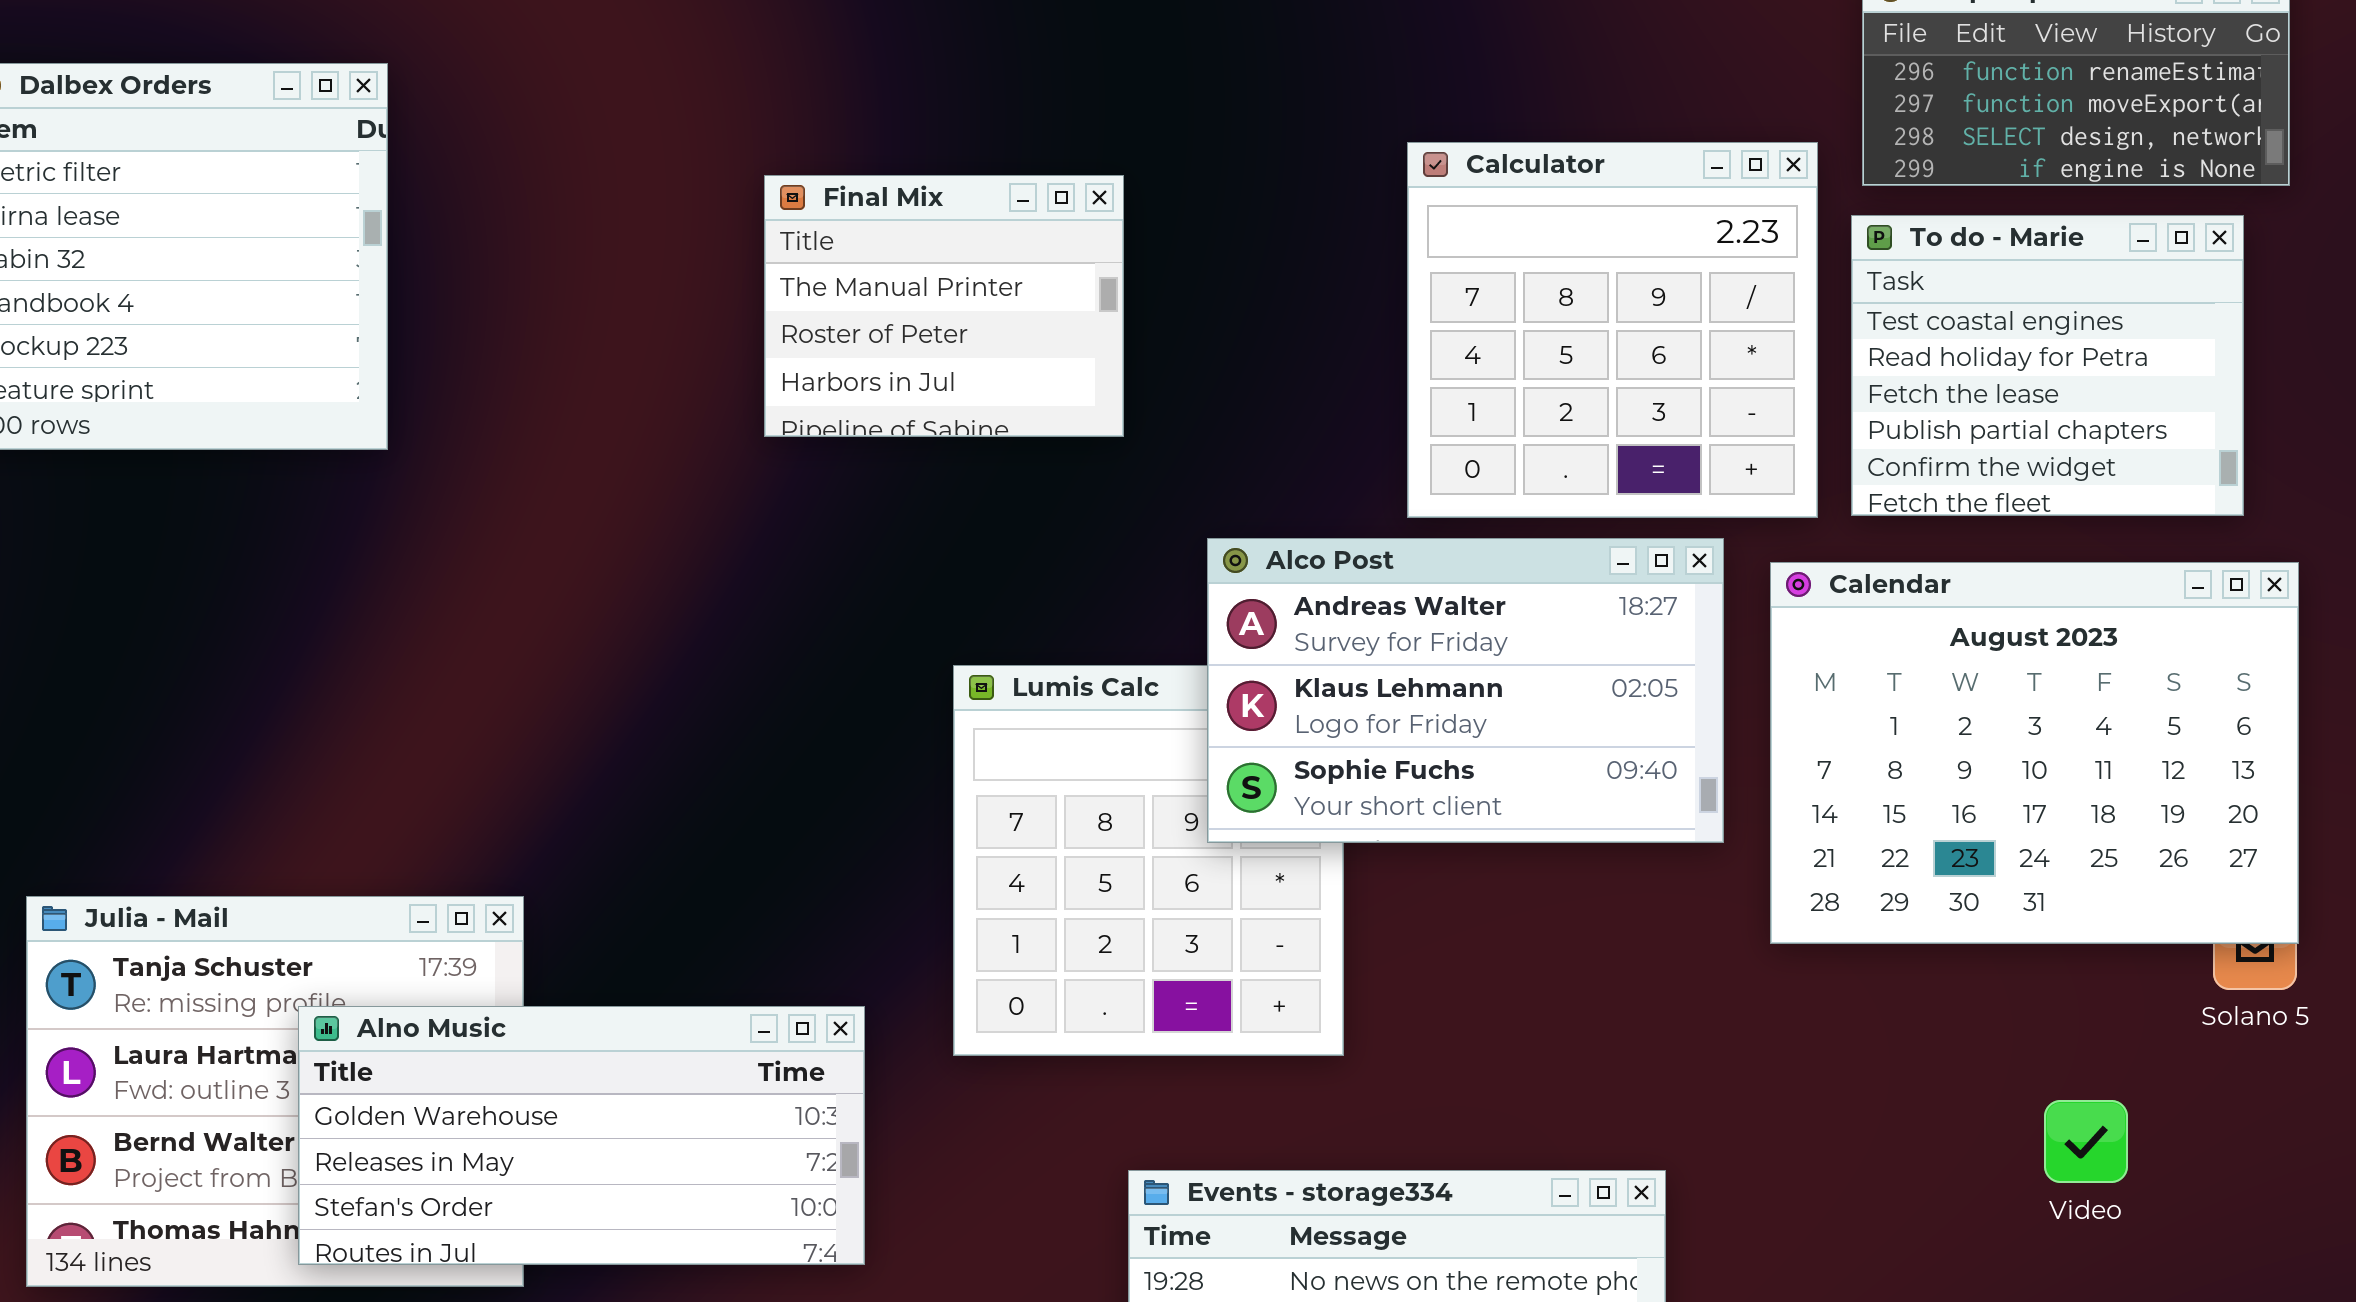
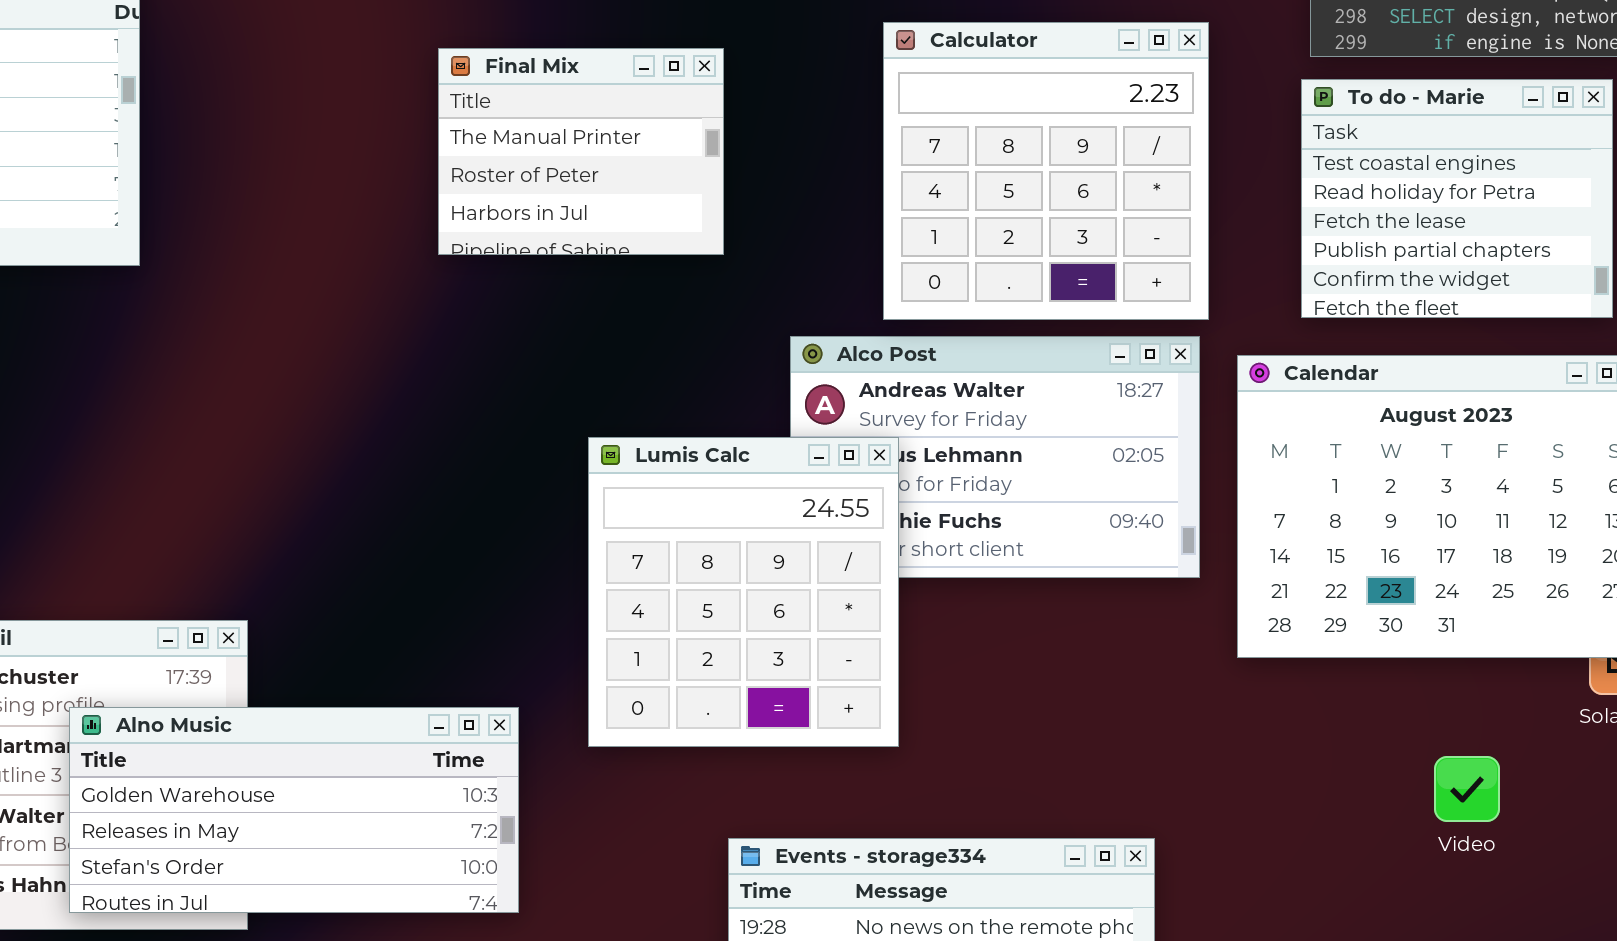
Calculator: [1407,142,1818,518] -> [883,22,1209,320], moved
Lumis Calc: [953,665,1344,1056] -> [588,437,899,747], raised
Video: [2044,1100,2128,1183] -> [1434,756,1500,822], moved

